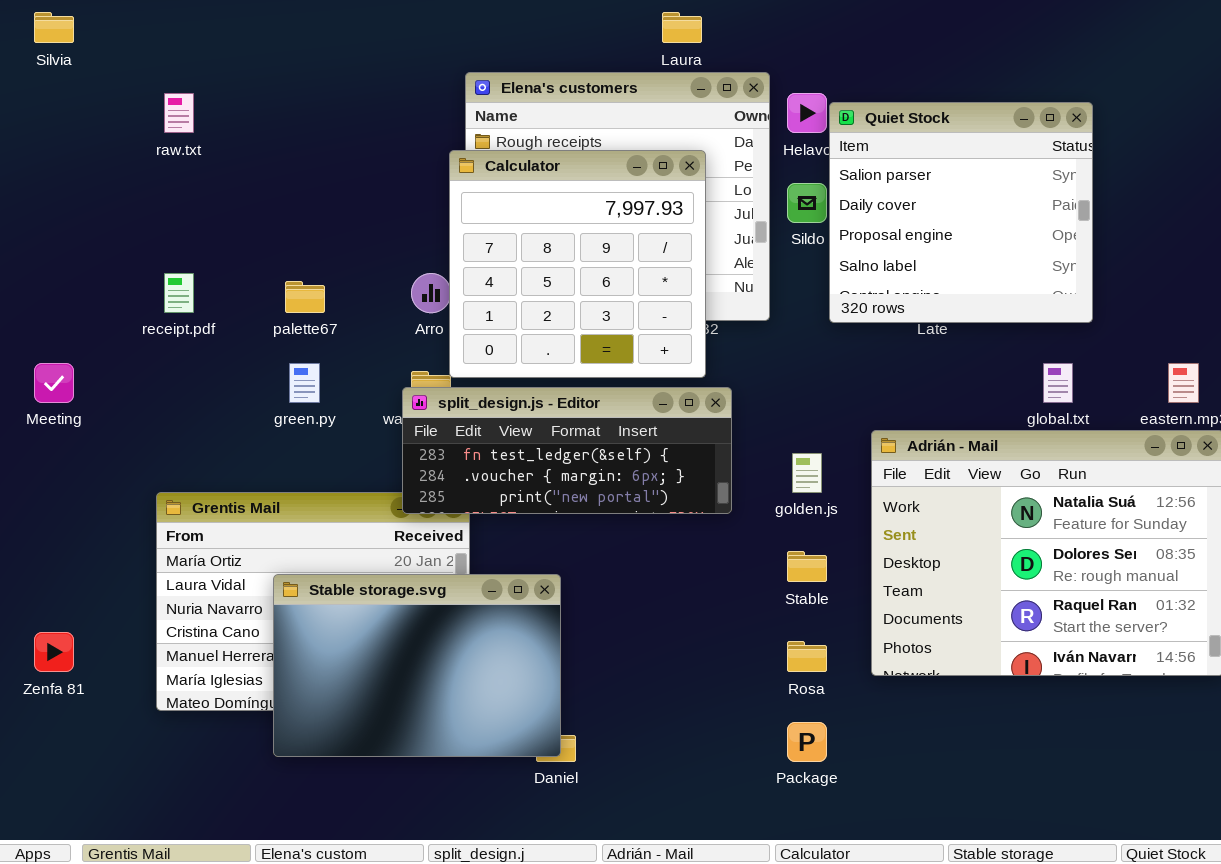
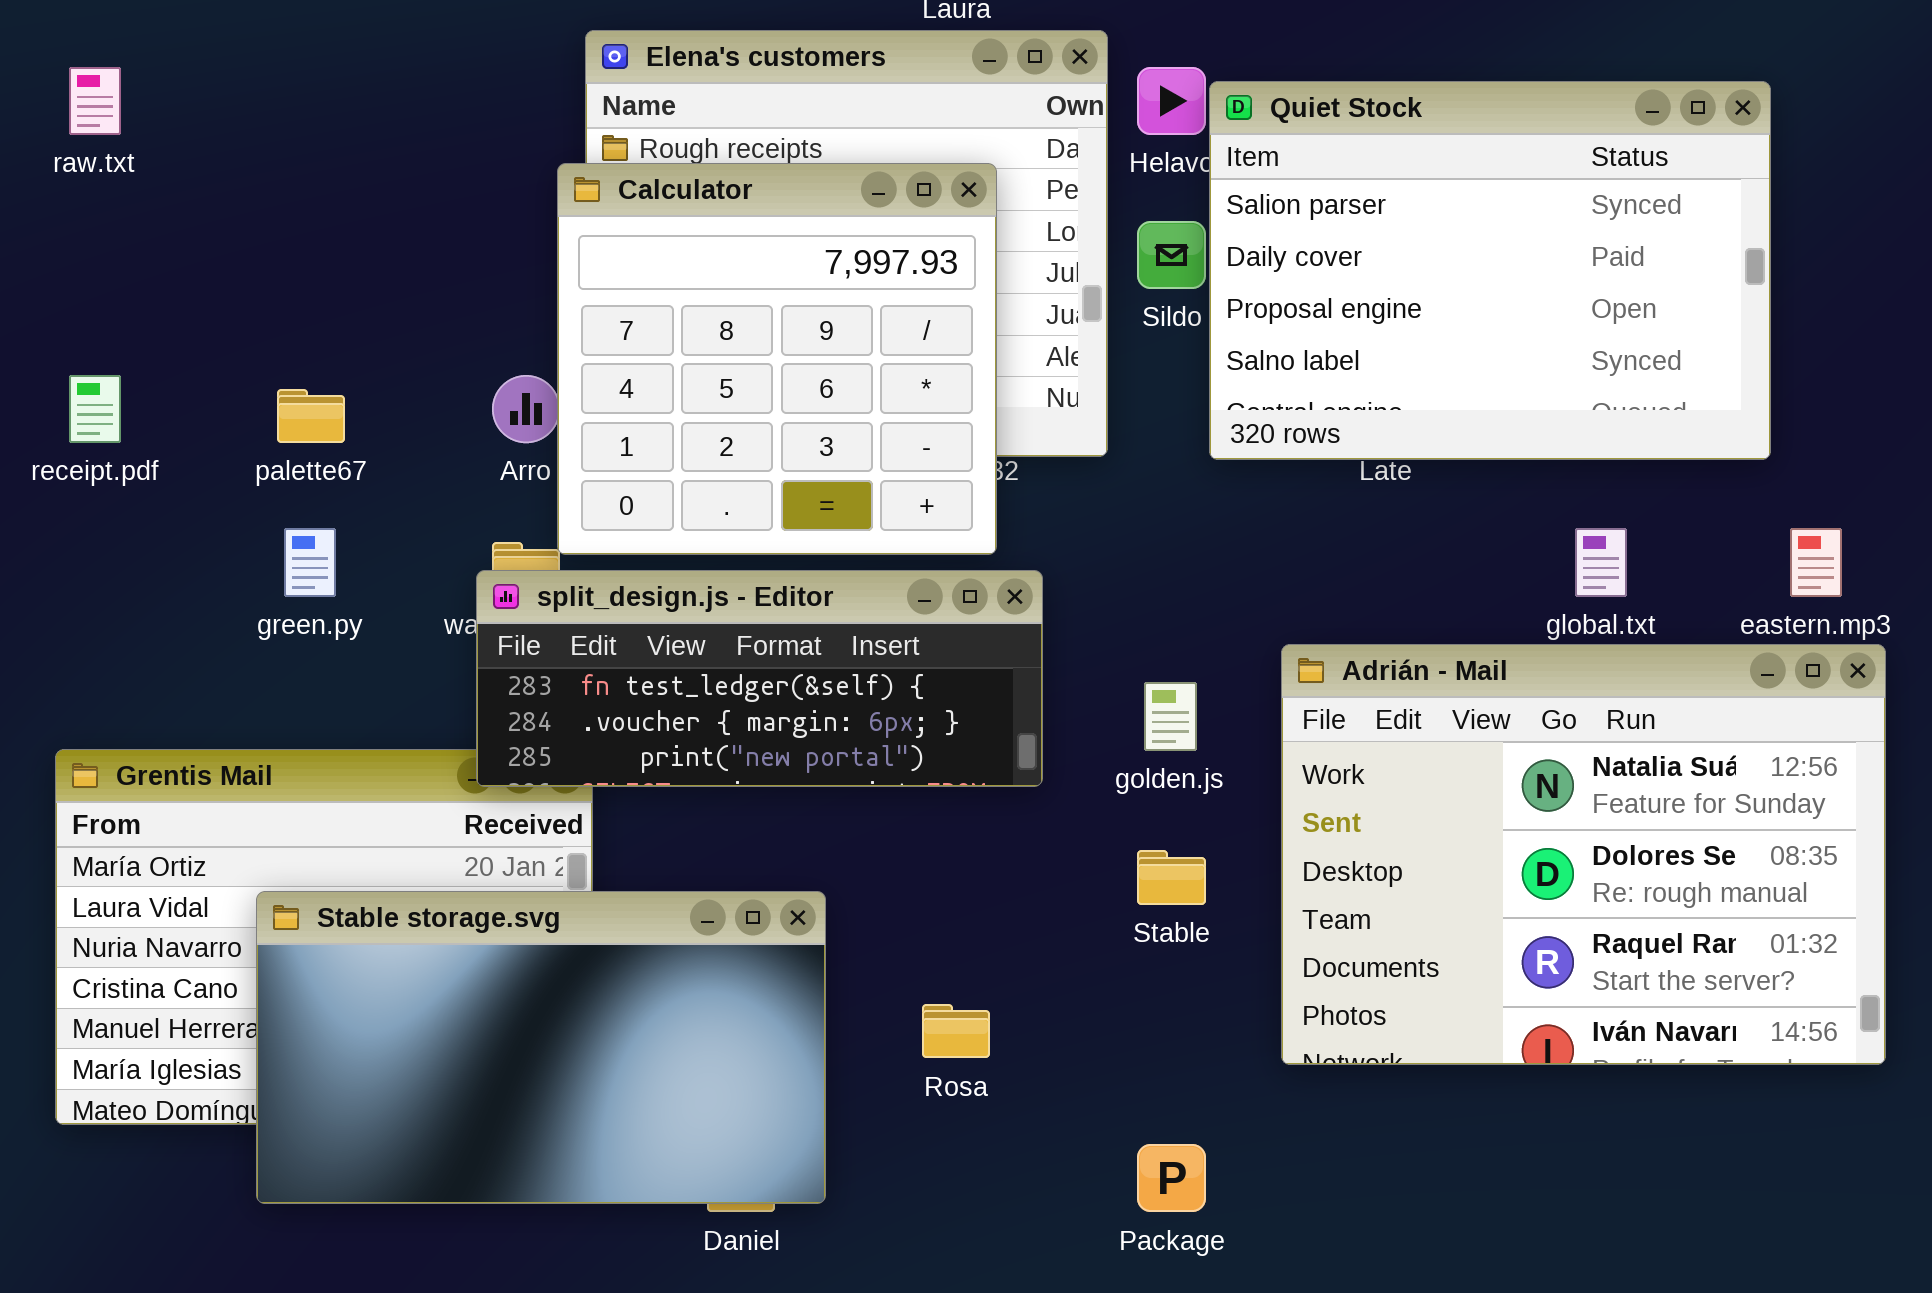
Quiet Stock: [829,102,1093,323] -> [1209,81,1771,460], resized
Stable storage.svg: [273,574,561,757] -> [256,891,826,1204], resized
Rosa: [787,641,827,672] -> [922,1004,990,1058], moved

